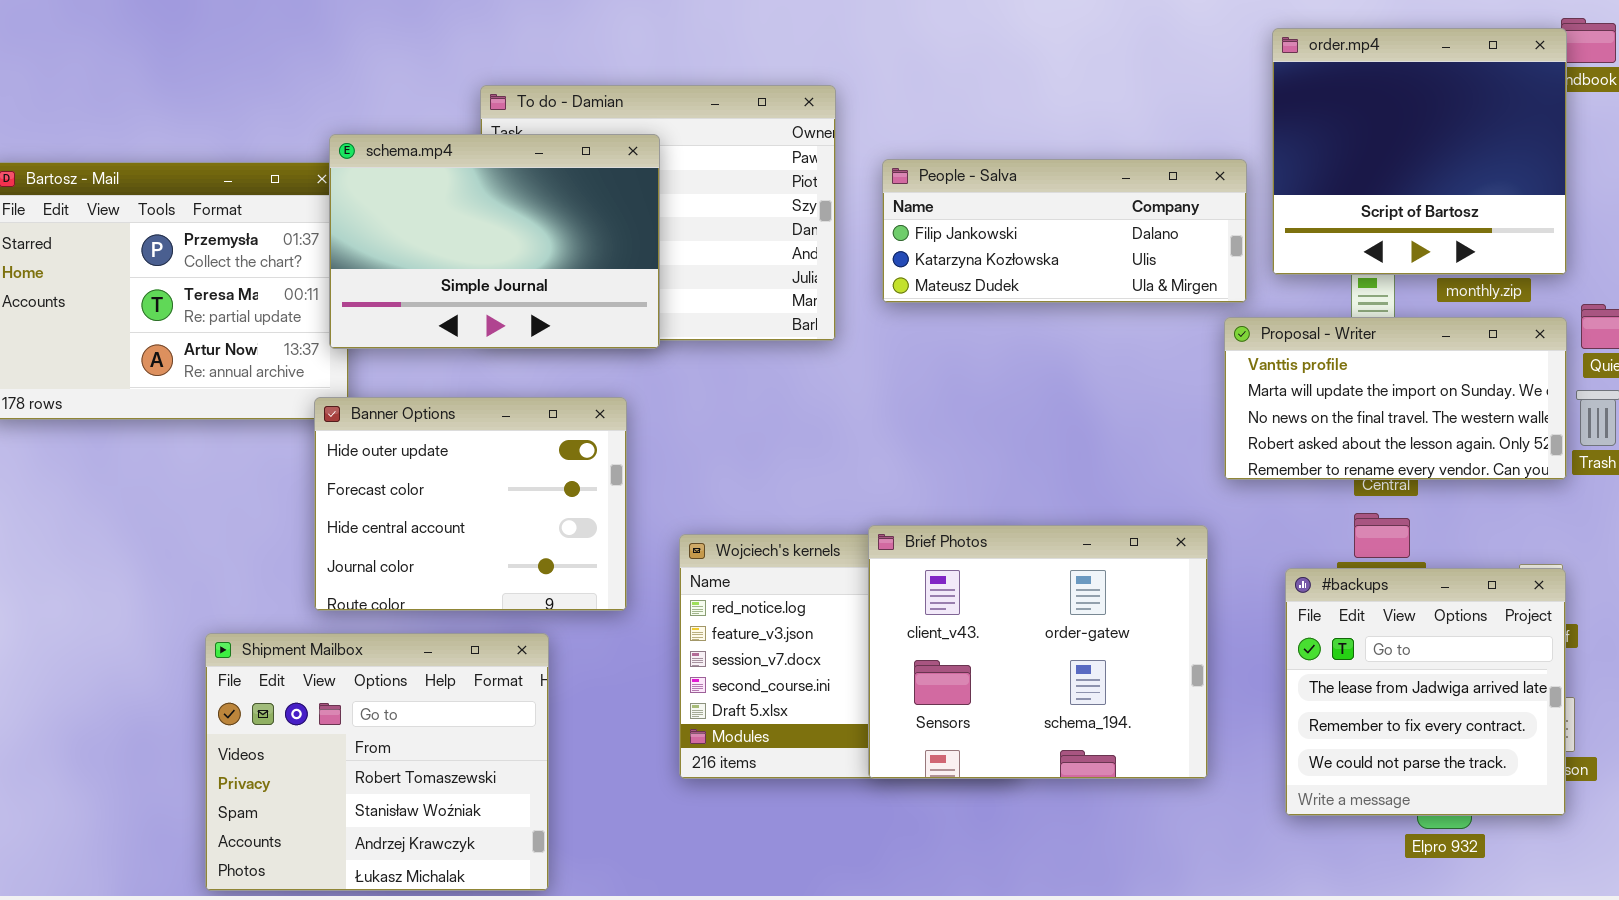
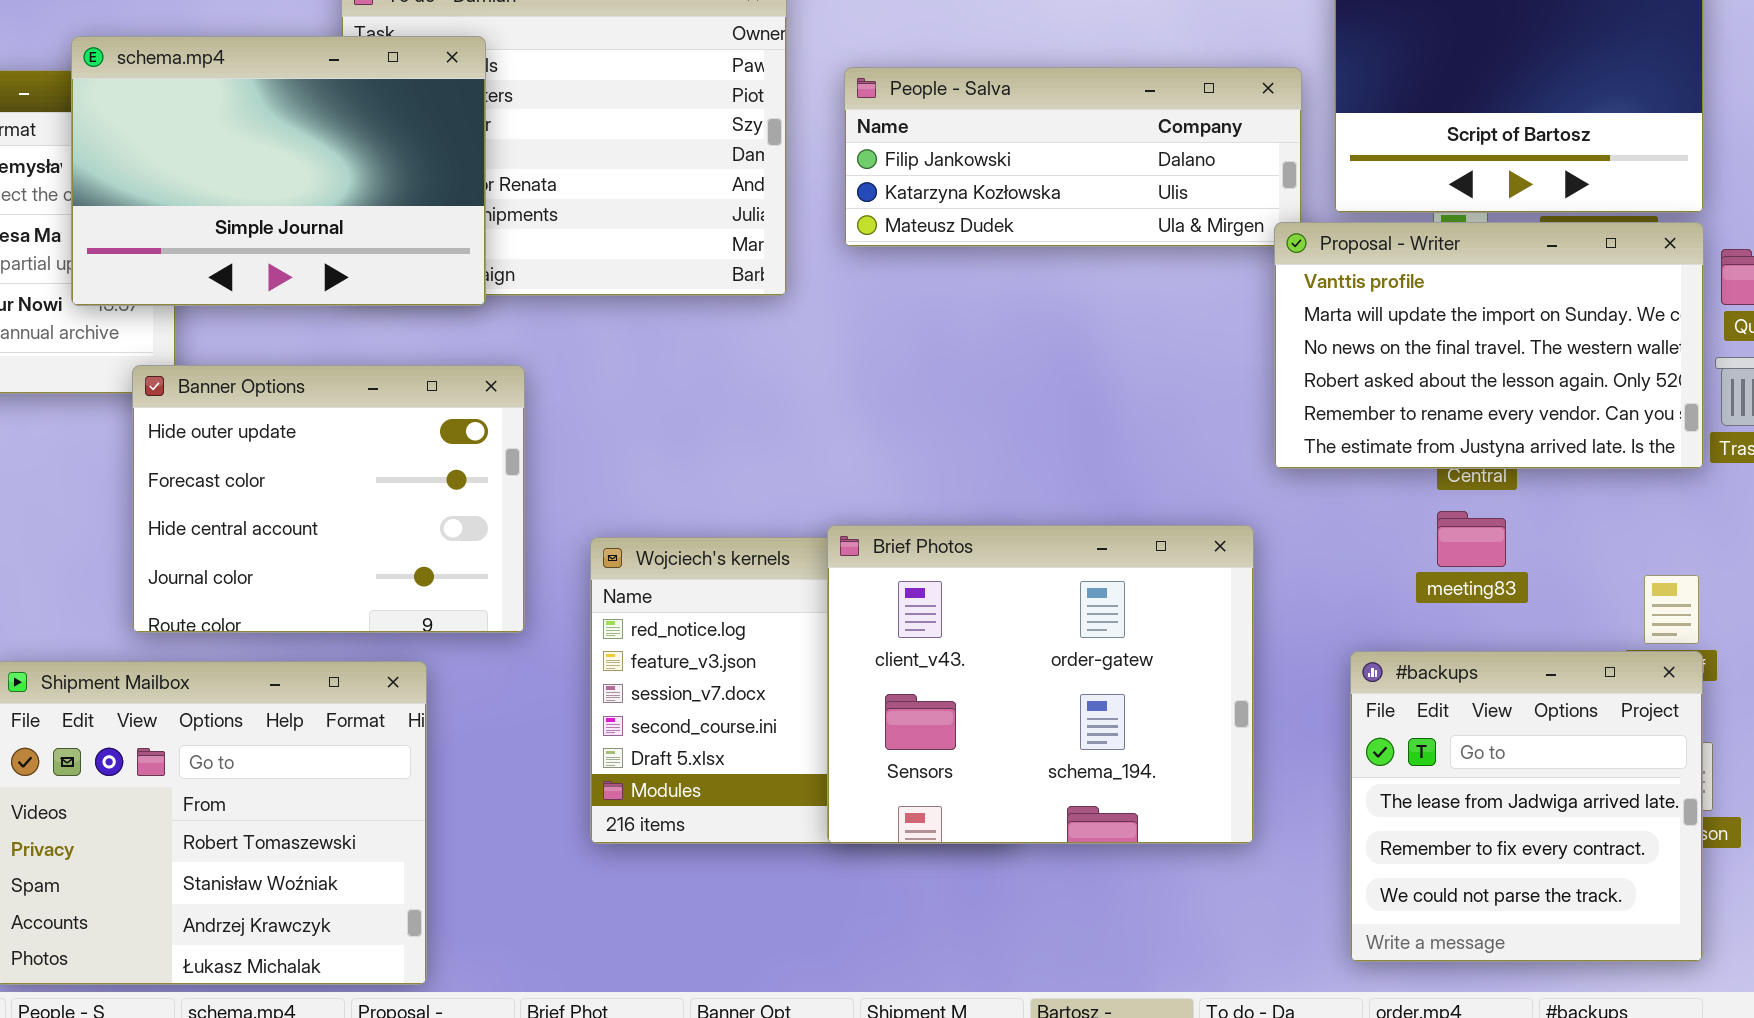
schema.mp4: [329,134,660,349] -> [71,36,486,306], moved
Proposal - Writer: [1224,317,1567,480] -> [1274,222,1704,469], resized
#backups: [1285,568,1566,816] -> [1350,651,1703,962], moved

